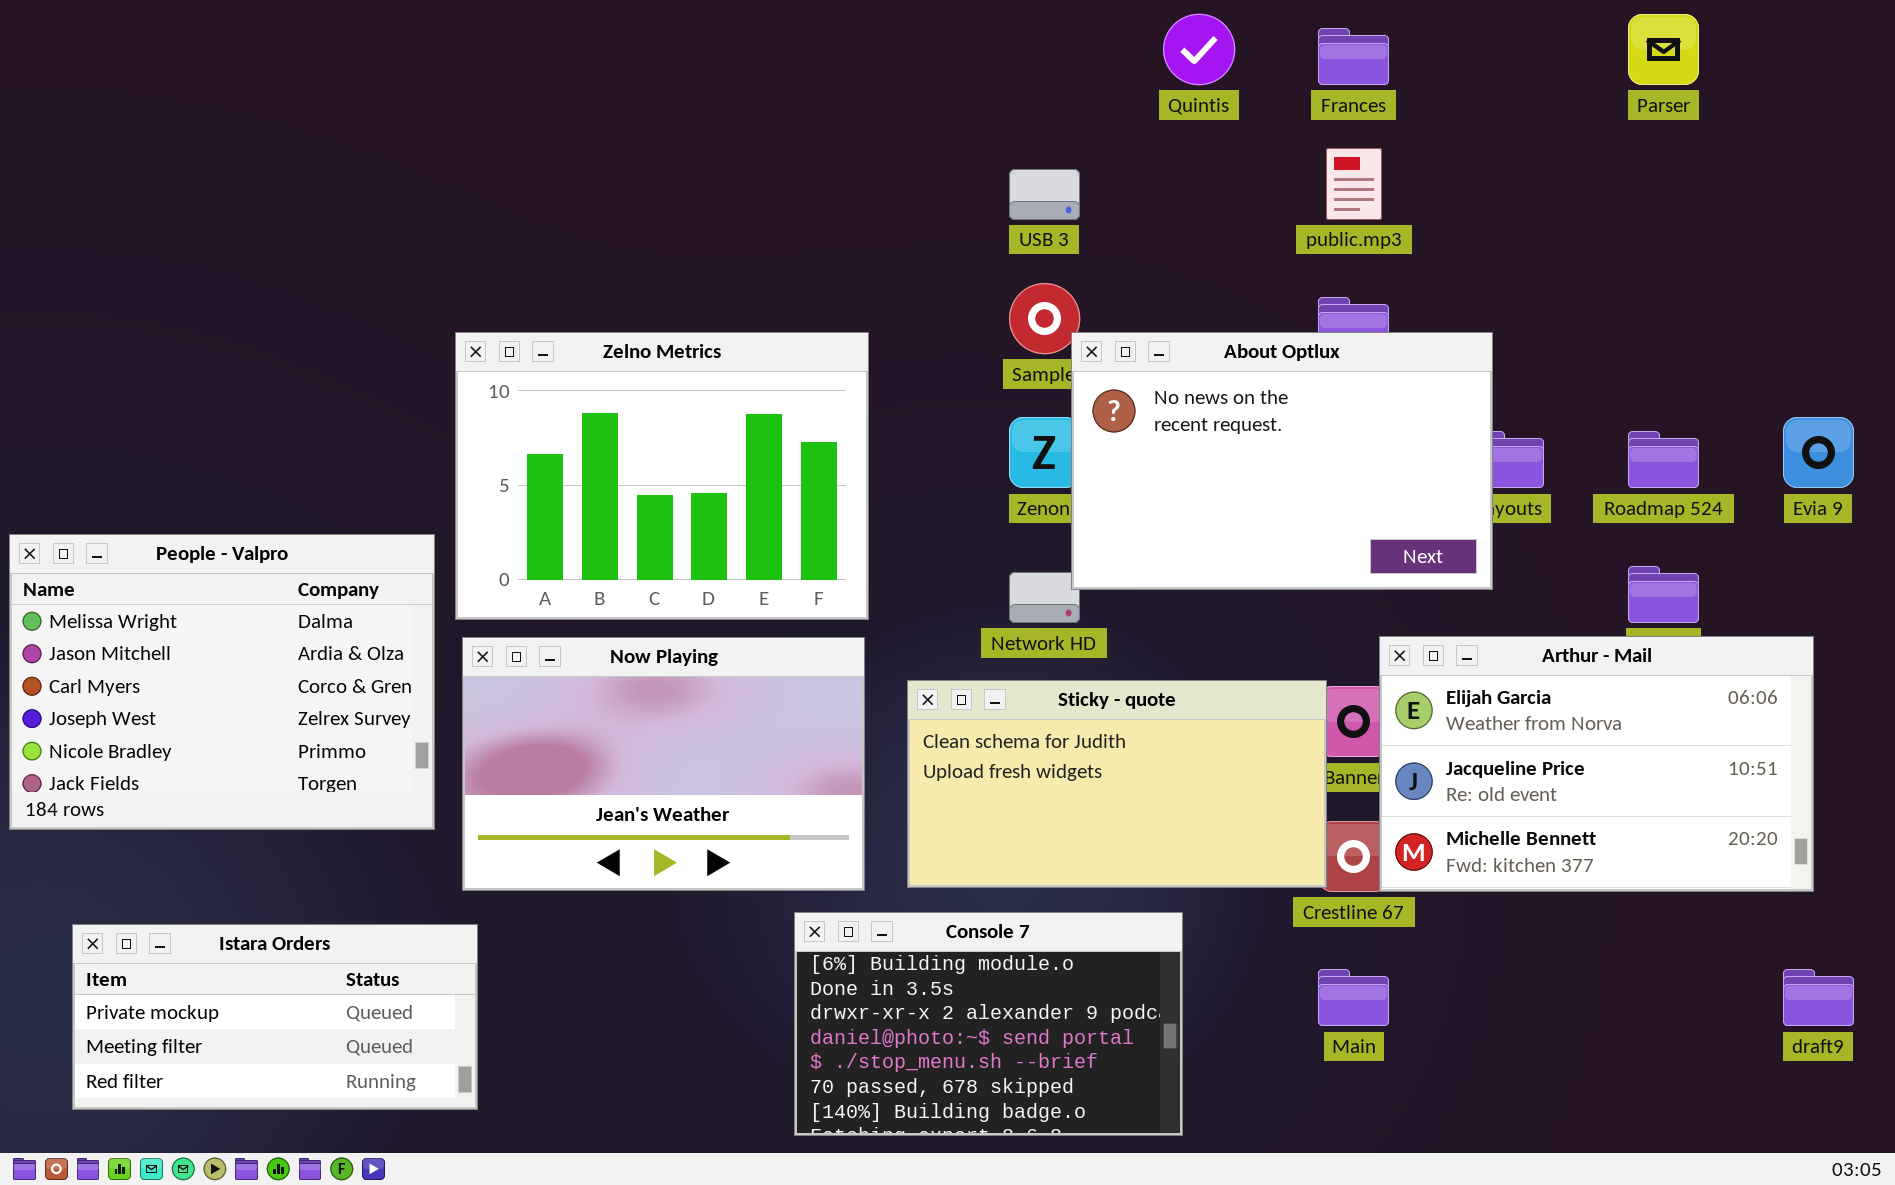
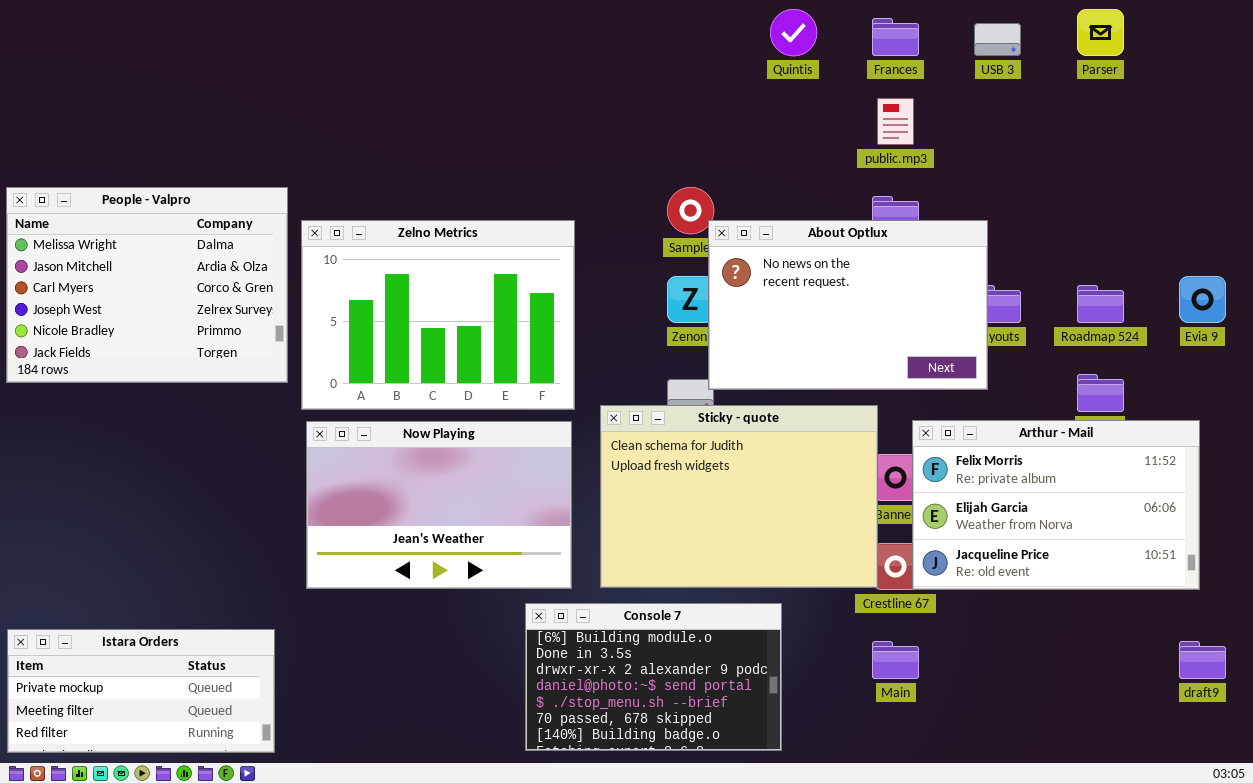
USB 3: [1009,169,1080,220] -> [974,23,1021,56], moved
People - Valpro: [9,534,435,830] -> [6,187,288,383], moved
Arthur - Mail: [1379,636,1814,892] -> [912,420,1200,590], scrolled up 1 row
Sticky - quote: [907,680,1327,888] -> [600,405,878,588], resized
Istara Orders: [72,924,478,1110] -> [7,629,275,753], moved

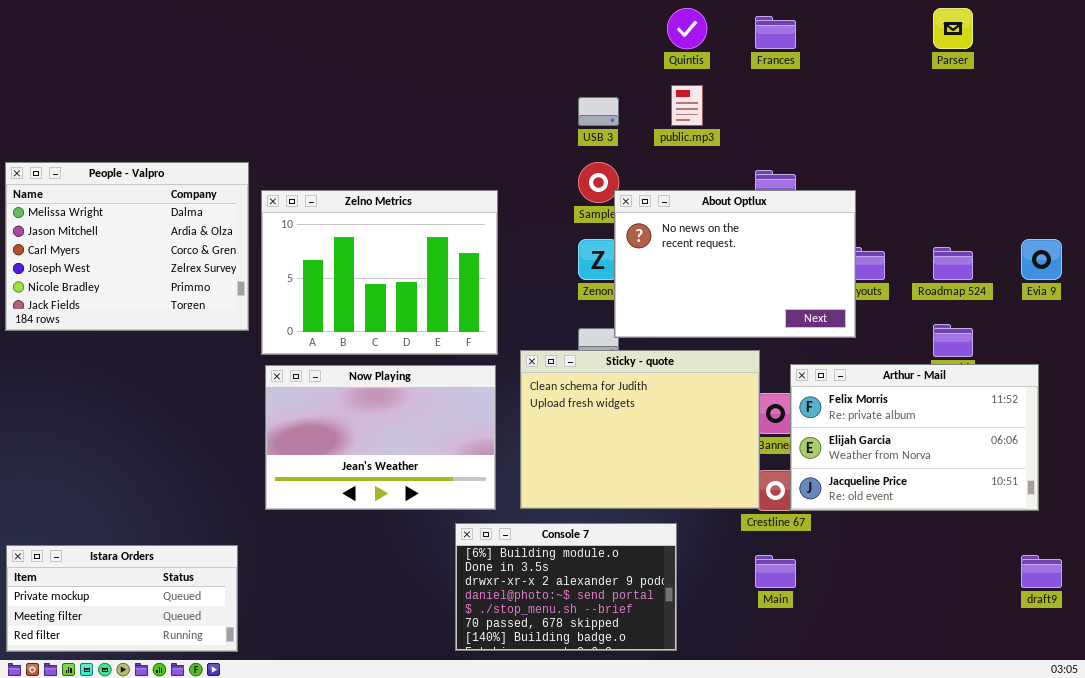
USB 3: [974,23,1021,56] -> [578,97,619,126], moved
public.mp3: [877,98,914,145] -> [671,85,703,126], moved

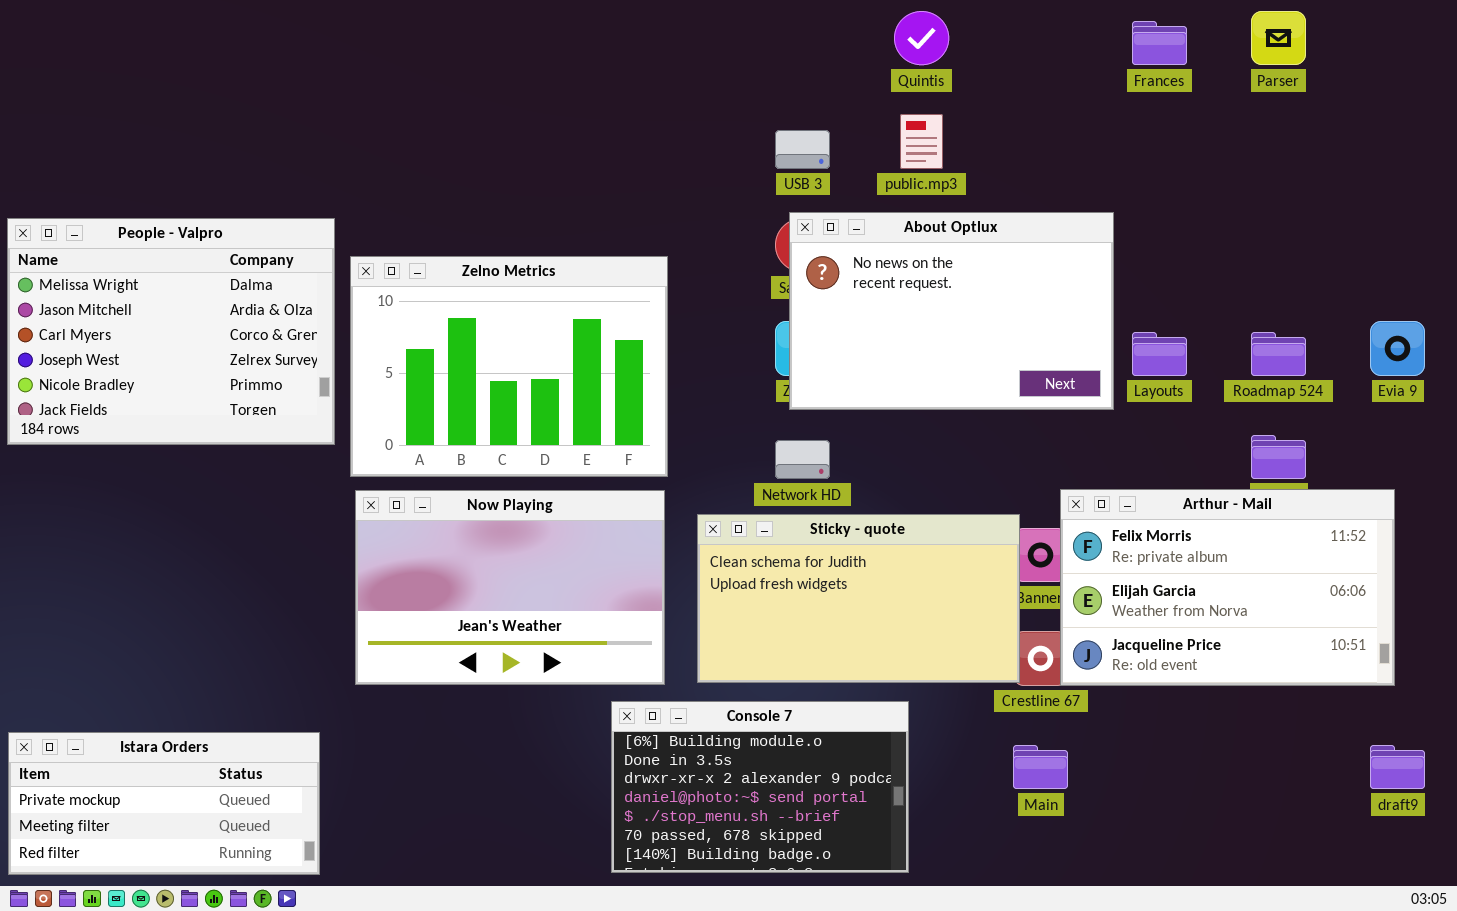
Frances: [755,16,796,49] -> [1132,21,1187,65], moved
About Optlux: [614,190,856,338] -> [789,212,1114,410], moved
Sticky - quote: [520,350,760,509] -> [697,514,1020,683], resized

